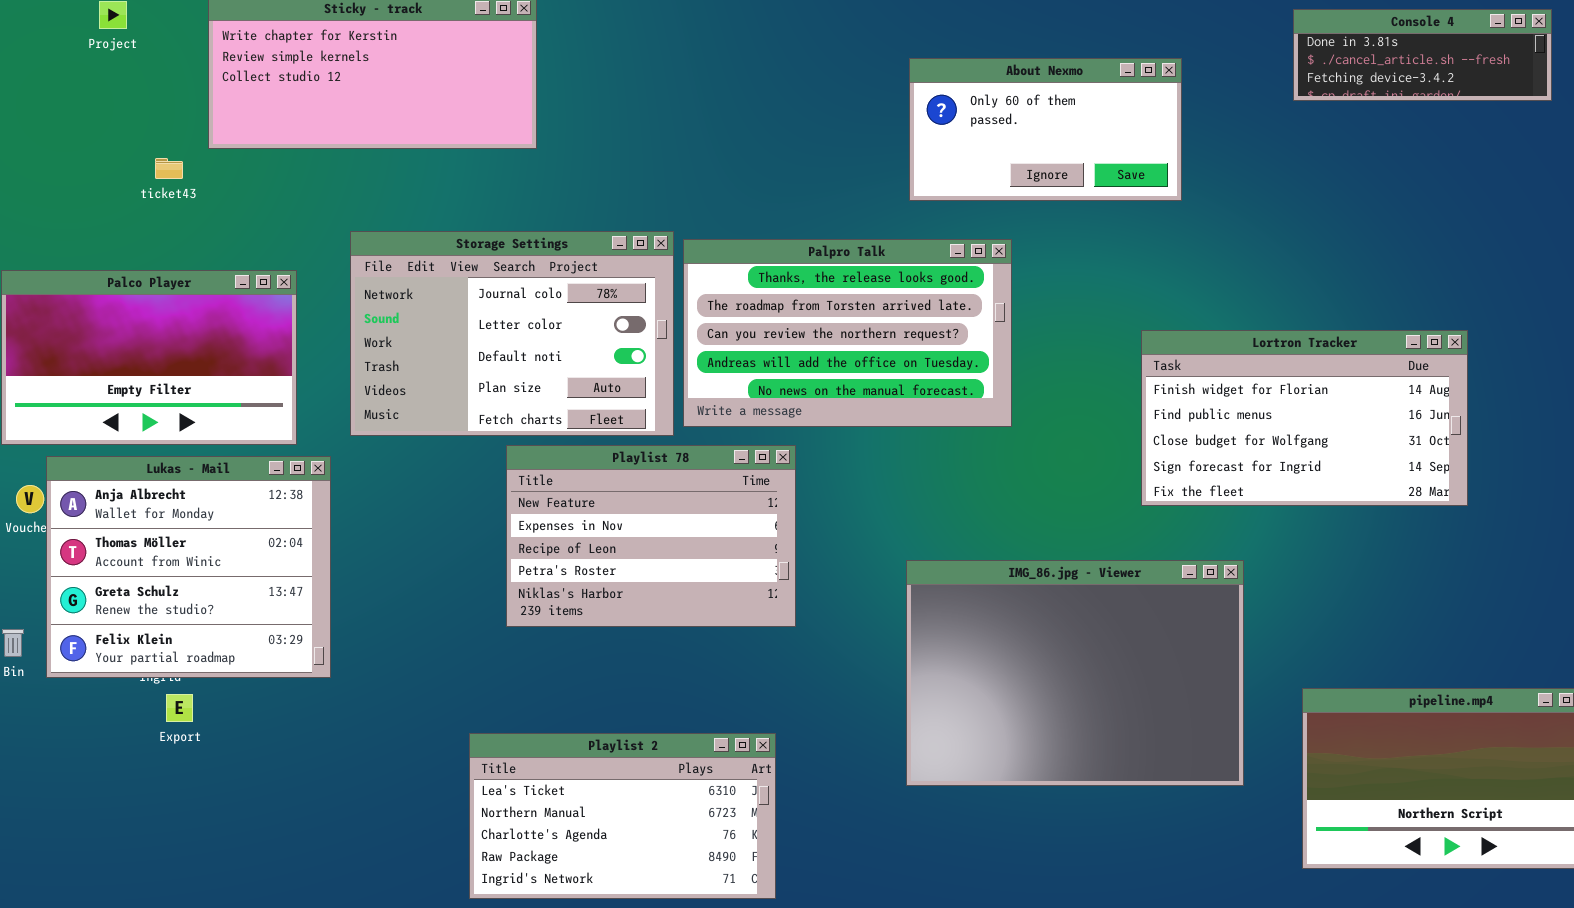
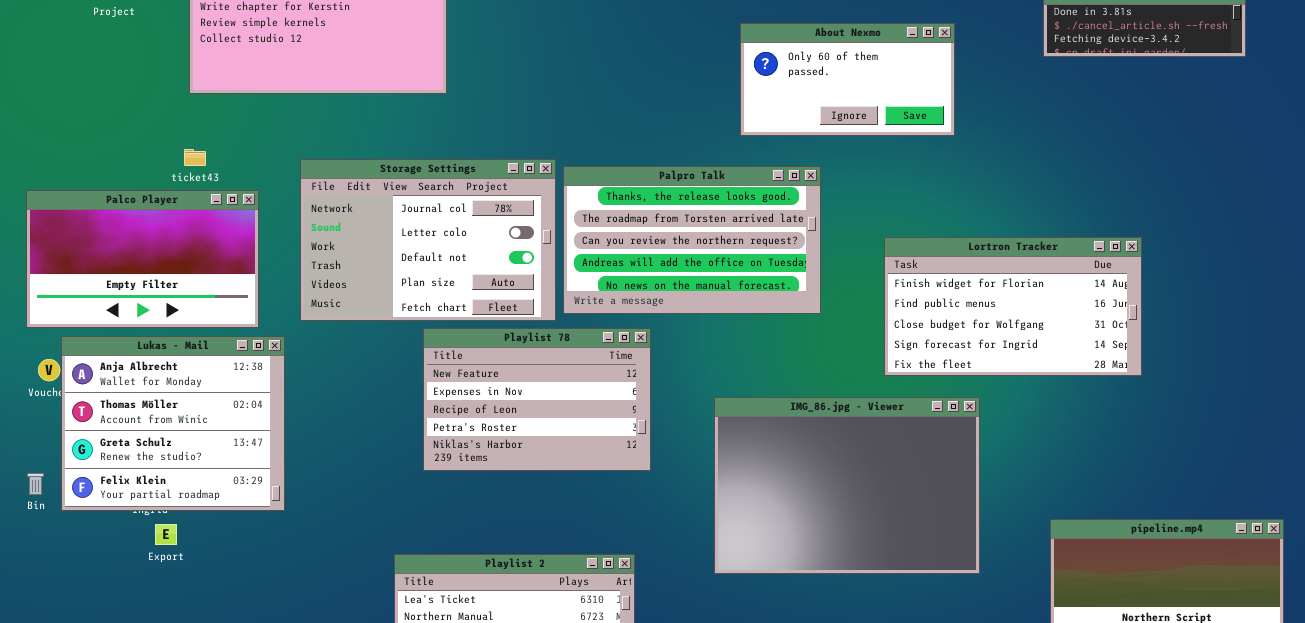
ticket43: [155,158,183,179] -> [184,149,206,166], moved
Lortron Tracker: [1141,330,1468,506] -> [884,237,1142,376], moved
IMG_86.jpg - Viewer: [906,560,1244,786] -> [714,397,980,574], moved

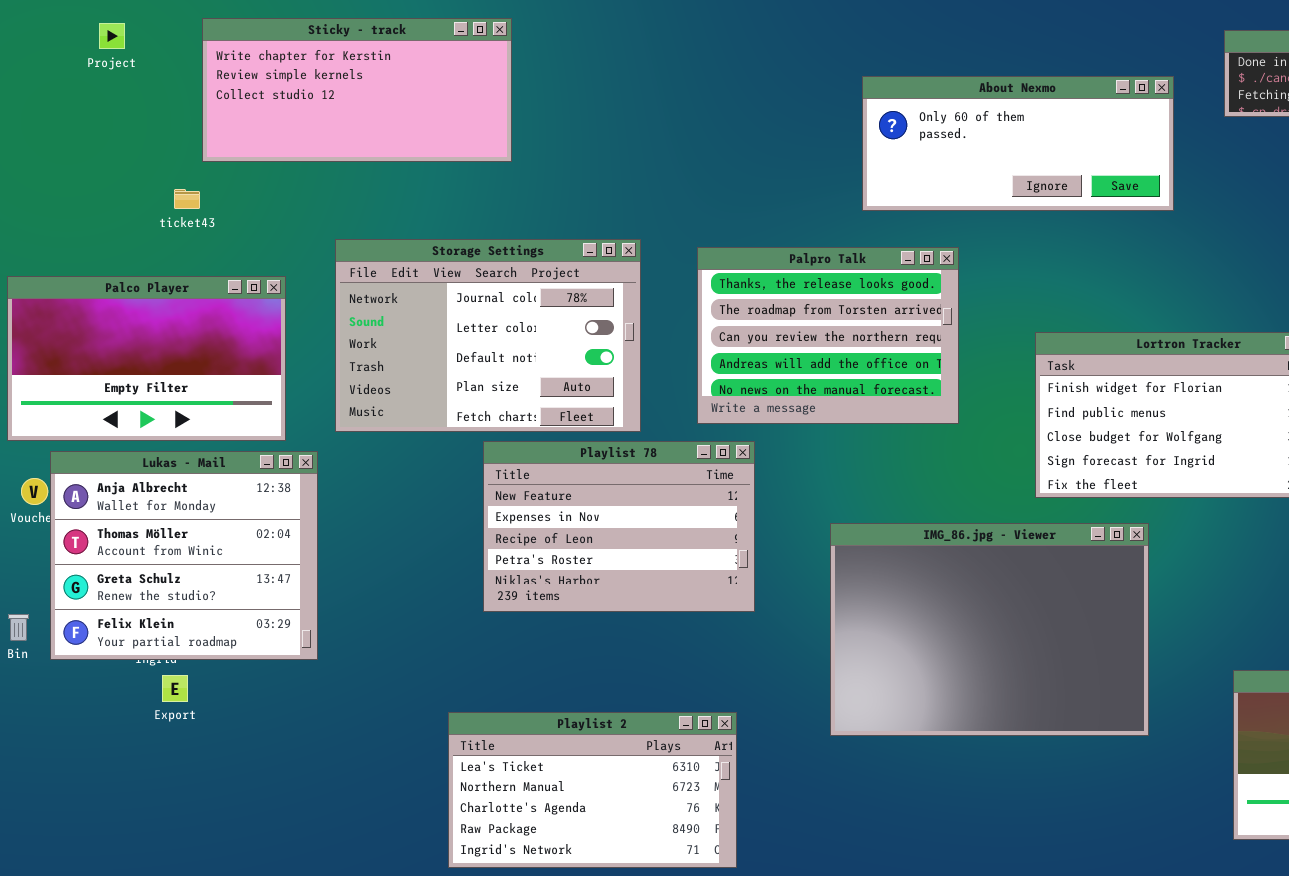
About Nexmo: [740,23,955,136] -> [862,76,1174,211], resized
ticket43: [184,149,206,166] -> [174,189,200,209], moved
Palpro Talk: [563,166,821,314] -> [697,247,959,424], resized

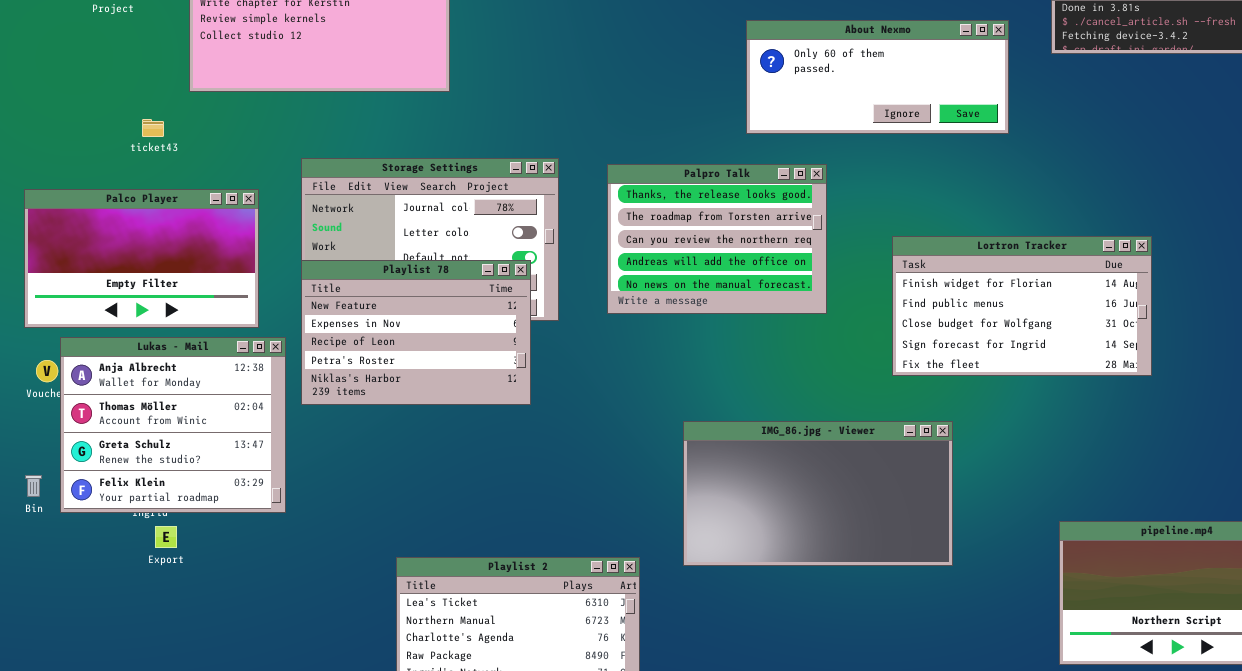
ticket43: [174,189,200,209] -> [142,119,164,137], moved
Playlist 78: [483,441,755,612] -> [301,260,531,405], moved
IMG_86.jpg - Viewer: [830,523,1149,736] -> [683,421,953,566], moved, resized

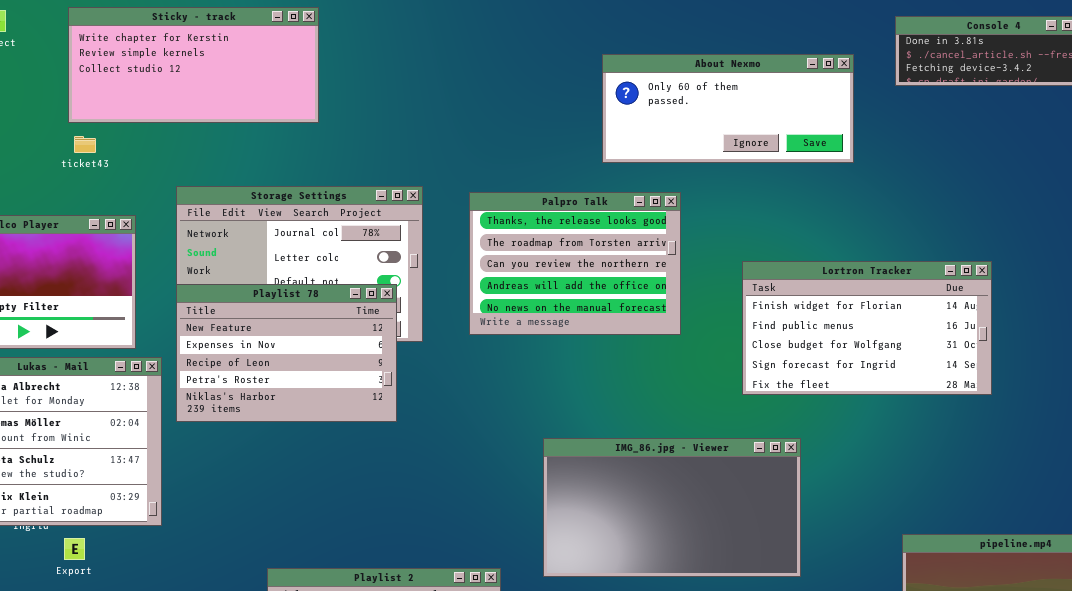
ticket43: [142,119,164,137] -> [74,136,96,153], moved
Export: [155,526,177,548] -> [64,538,85,560], moved

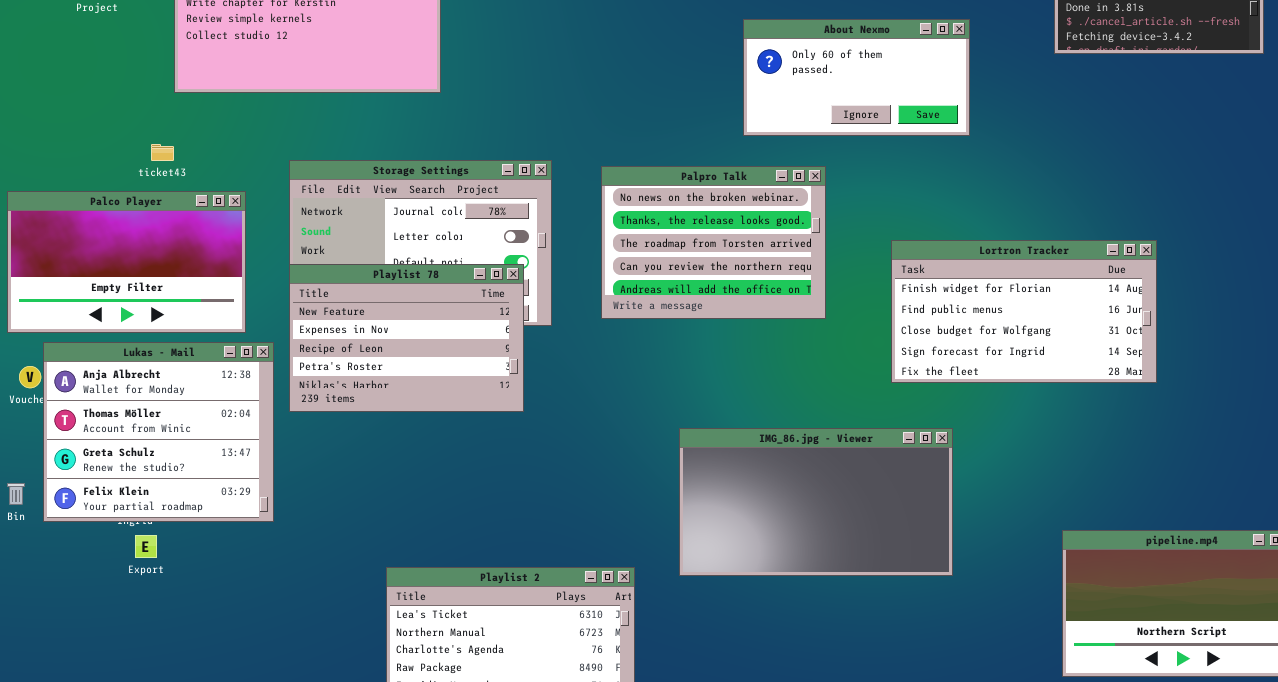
About Nexmo: [602,54,854,163] -> [743,19,970,136], resized
ticket43: [74,136,96,153] -> [151,144,174,161], moved
Palpro Talk: [469,192,681,335] -> [601,166,826,319], scrolled up 1 row
Export: [64,538,85,560] -> [135,535,157,558], moved

